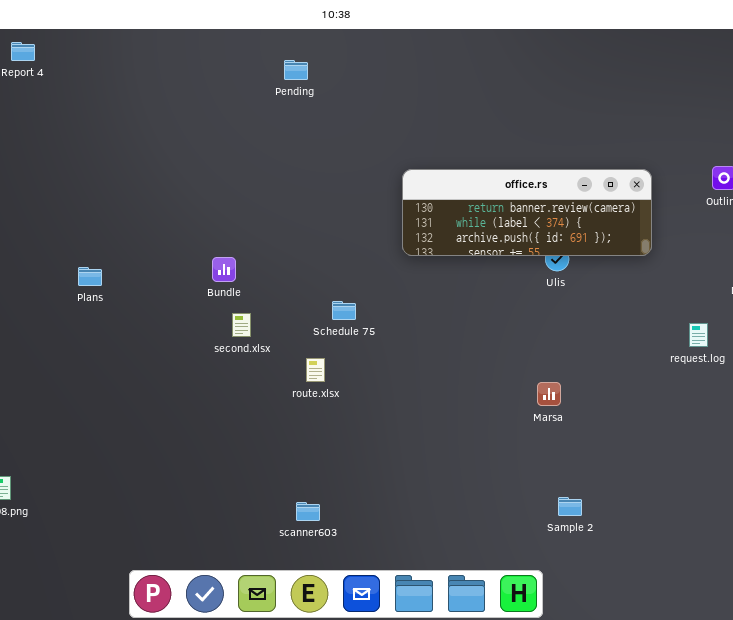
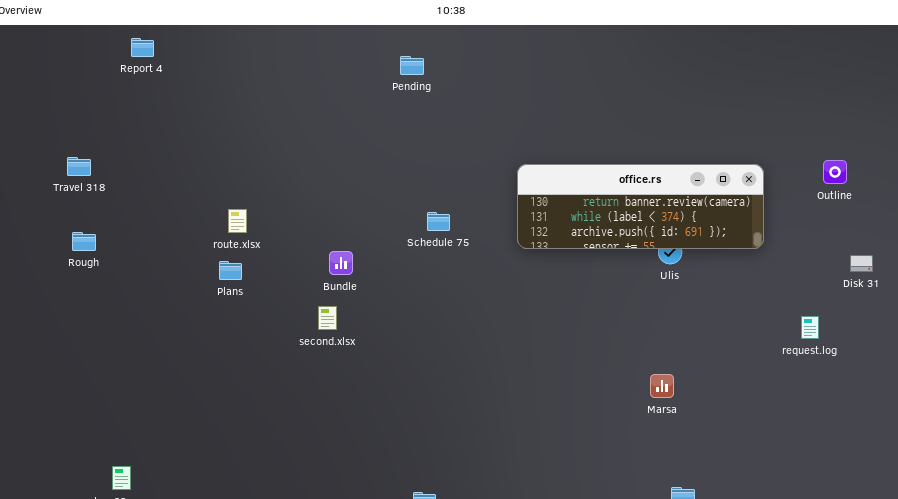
Plans: [78,267,102,286] -> [219,261,242,280], moved
Schedule 75: [332,301,356,320] -> [427,212,450,231], moved
second.xlsx: [232,313,251,337] -> [318,306,337,330], moved
route.xlsx: [306,358,325,382] -> [228,209,247,233], moved

